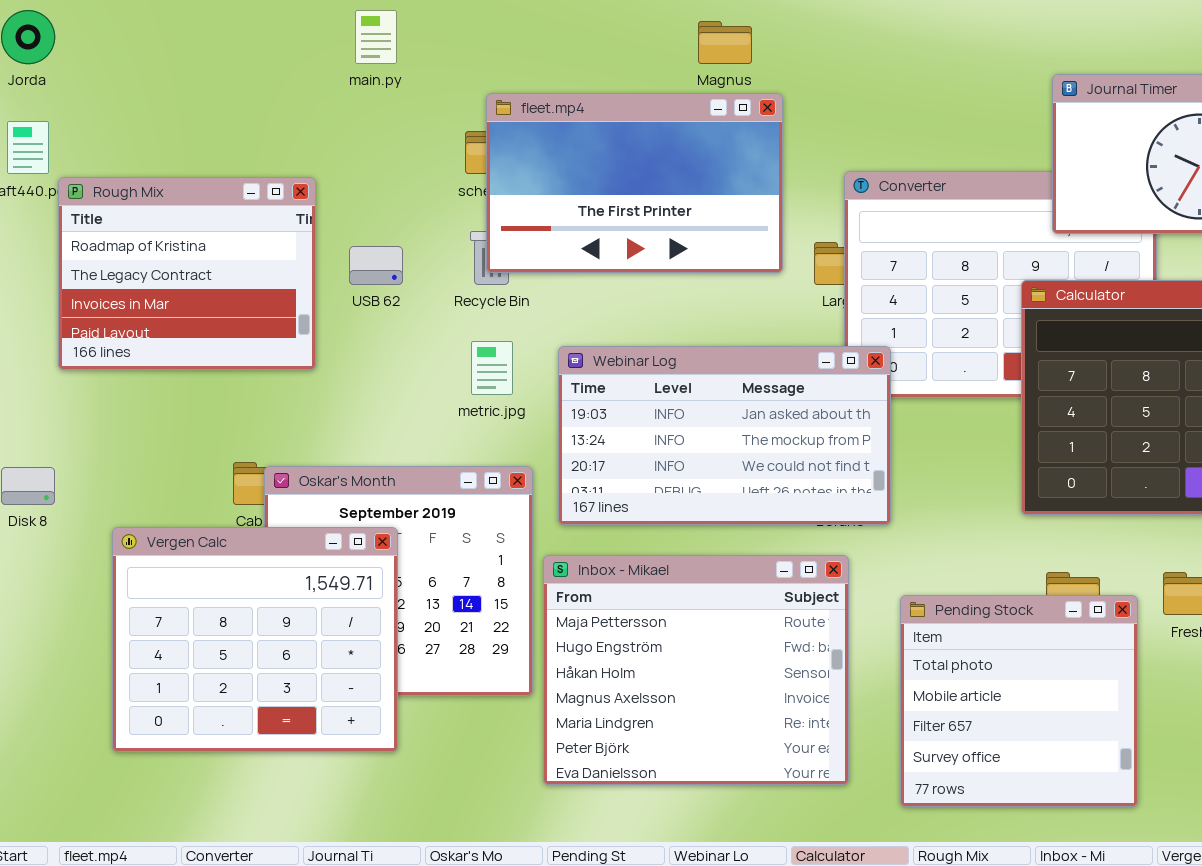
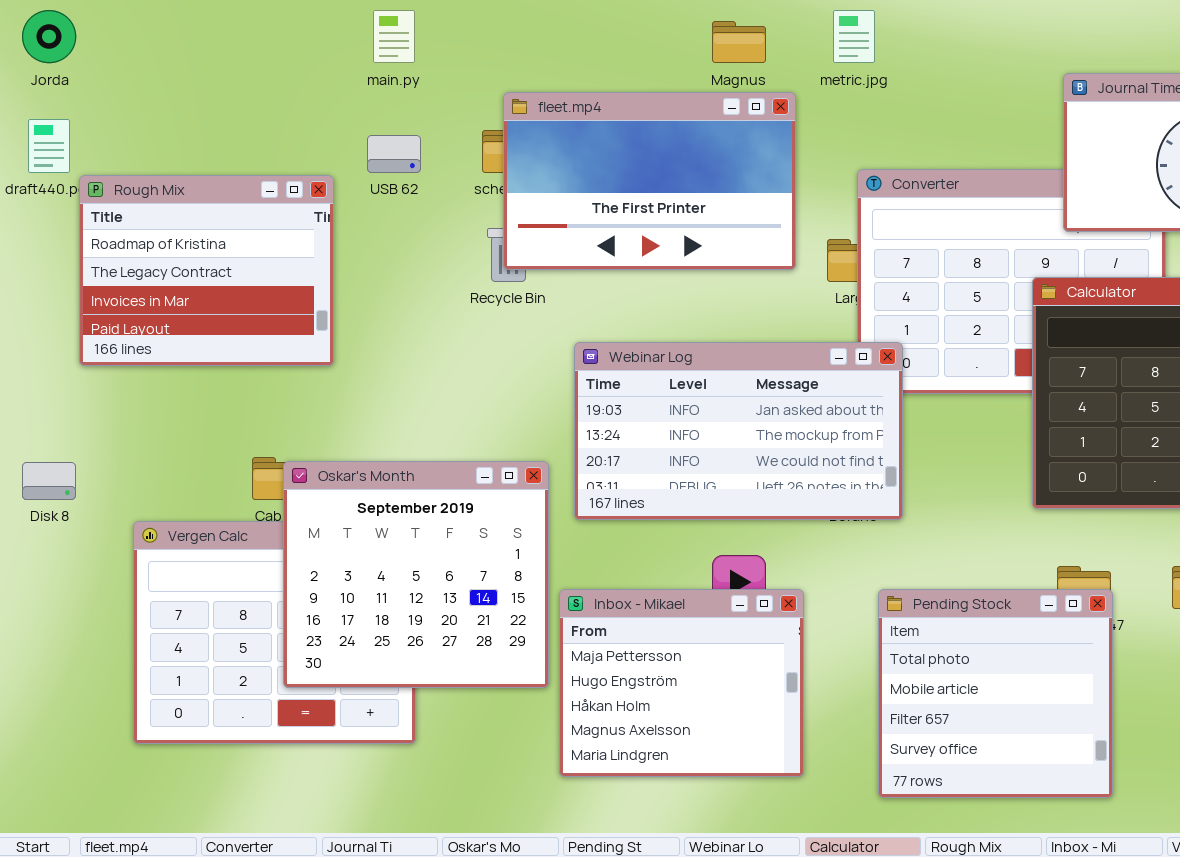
USB 62: [349,246,403,285] -> [367,135,421,173], moved
metric.jpg: [471,341,513,395] -> [833,10,875,63], moved
Oskar's Month: [264,466,533,696] -> [283,461,549,688], raised
Inbox - Mikael: [543,555,849,785] -> [559,589,804,777], resized
Pending Stock: [900,595,1138,807] -> [878,589,1113,798], moved

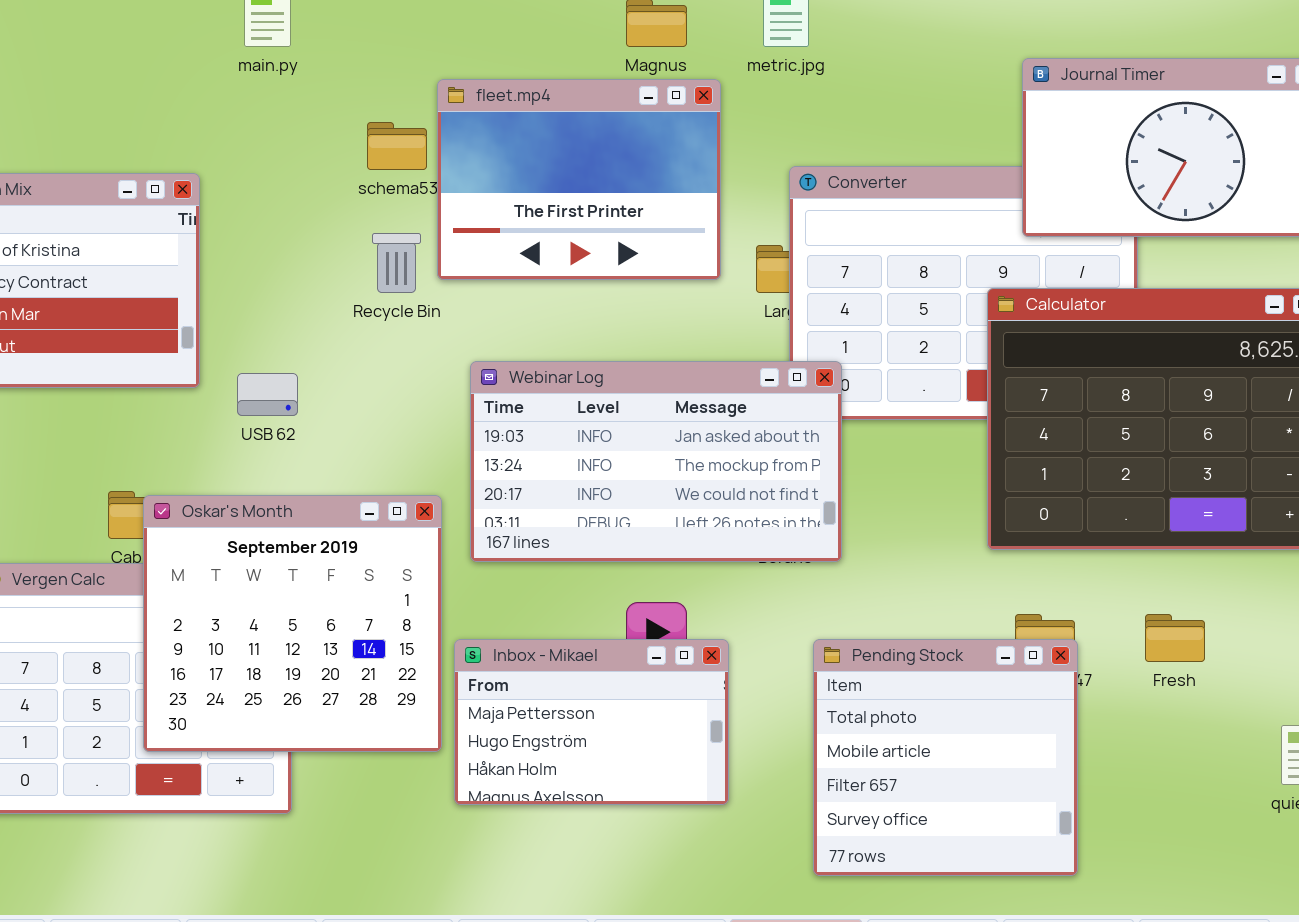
fleet.mp4: [503,92,796,270] -> [437,79,721,280], resized
USB 62: [367,135,421,173] -> [237,373,298,416], moved
Inbox - Mikael: [559,589,804,777] -> [454,639,729,805], resized

